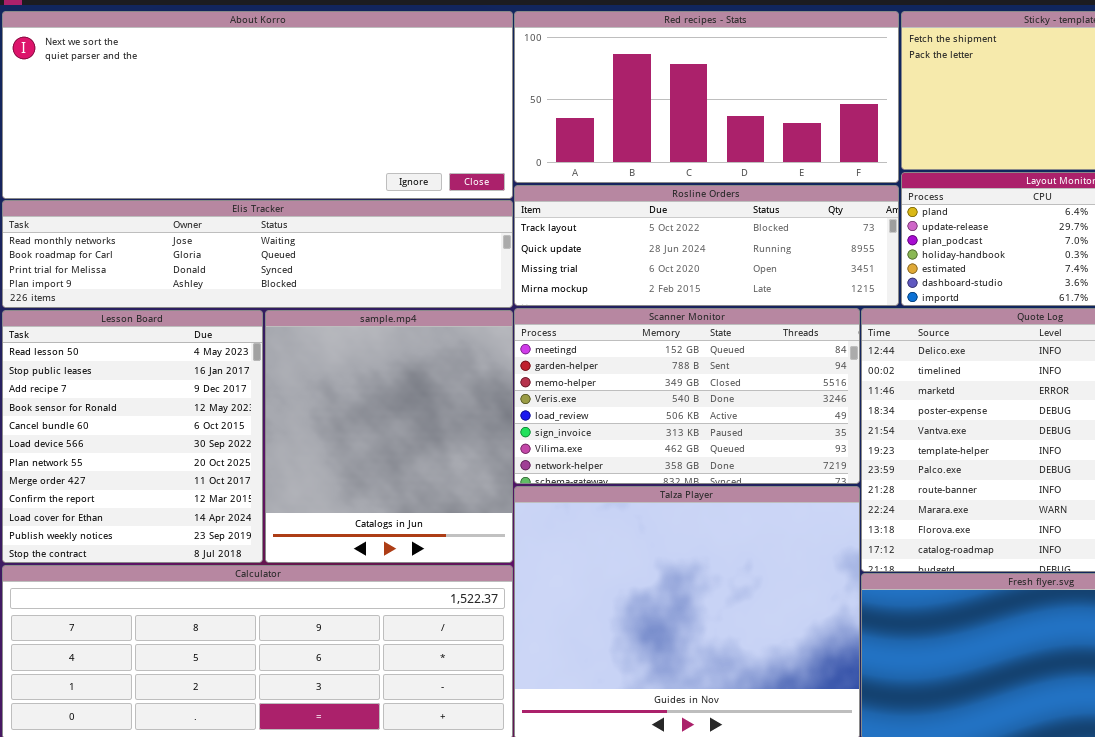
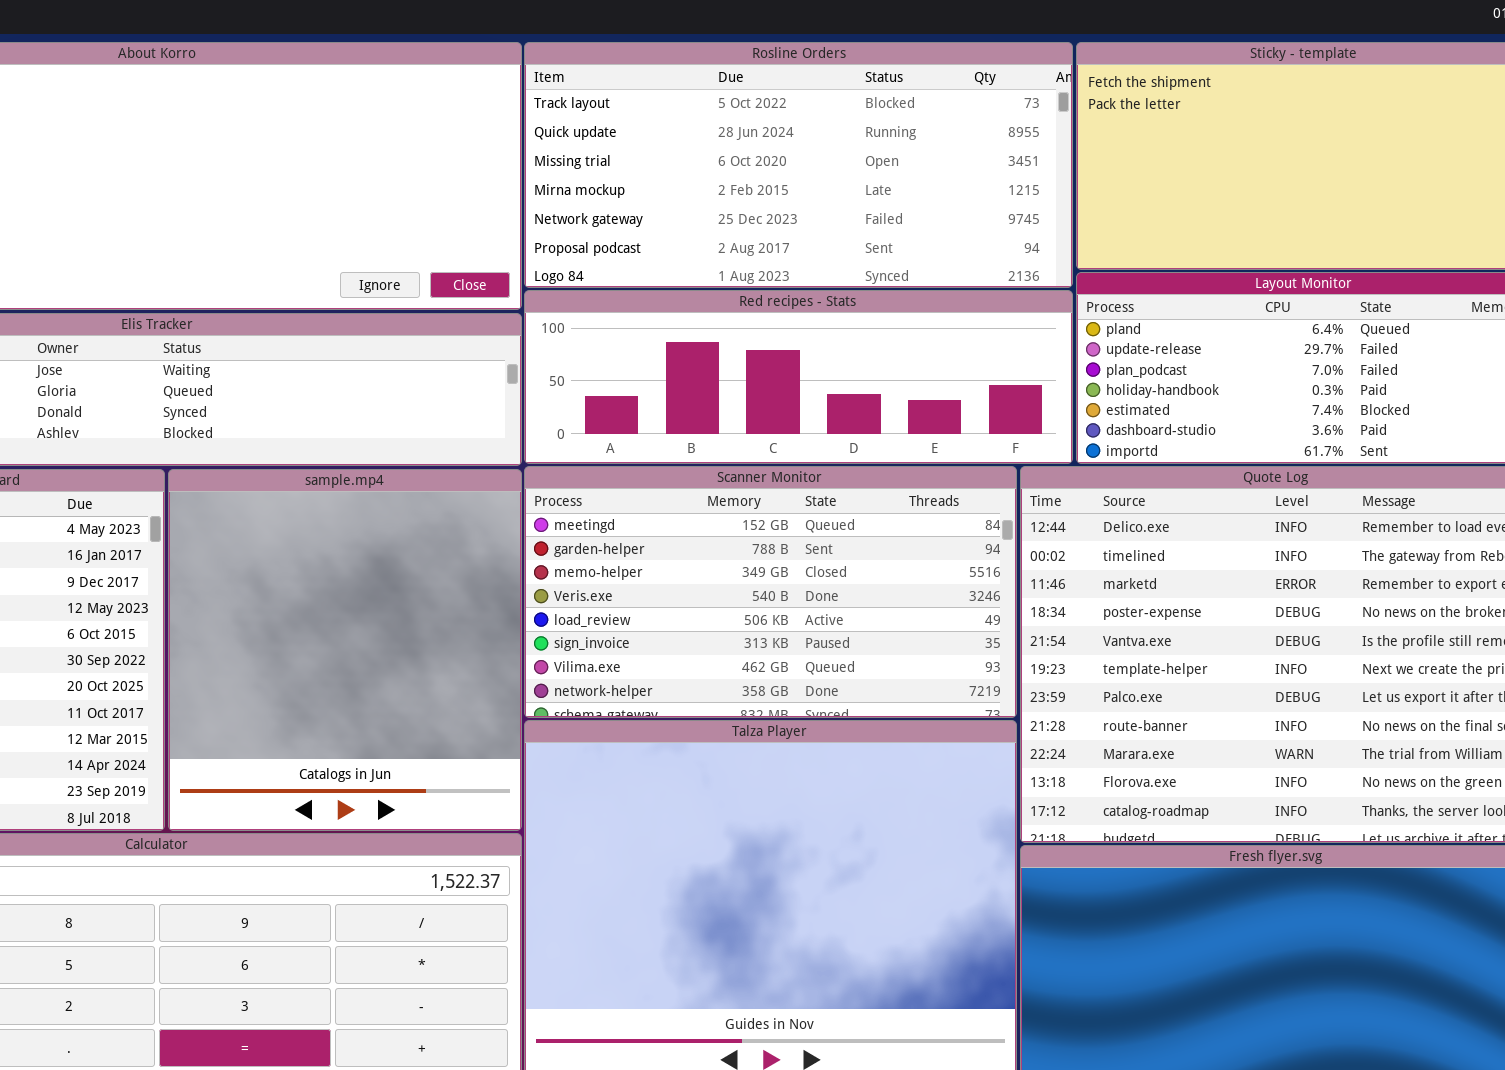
Red recipes - Stats: [514,11,899,183] -> [524,290,1073,464], moved, resized
Rosline Orders: [514,185,899,306] -> [524,42,1073,288], moved, resized

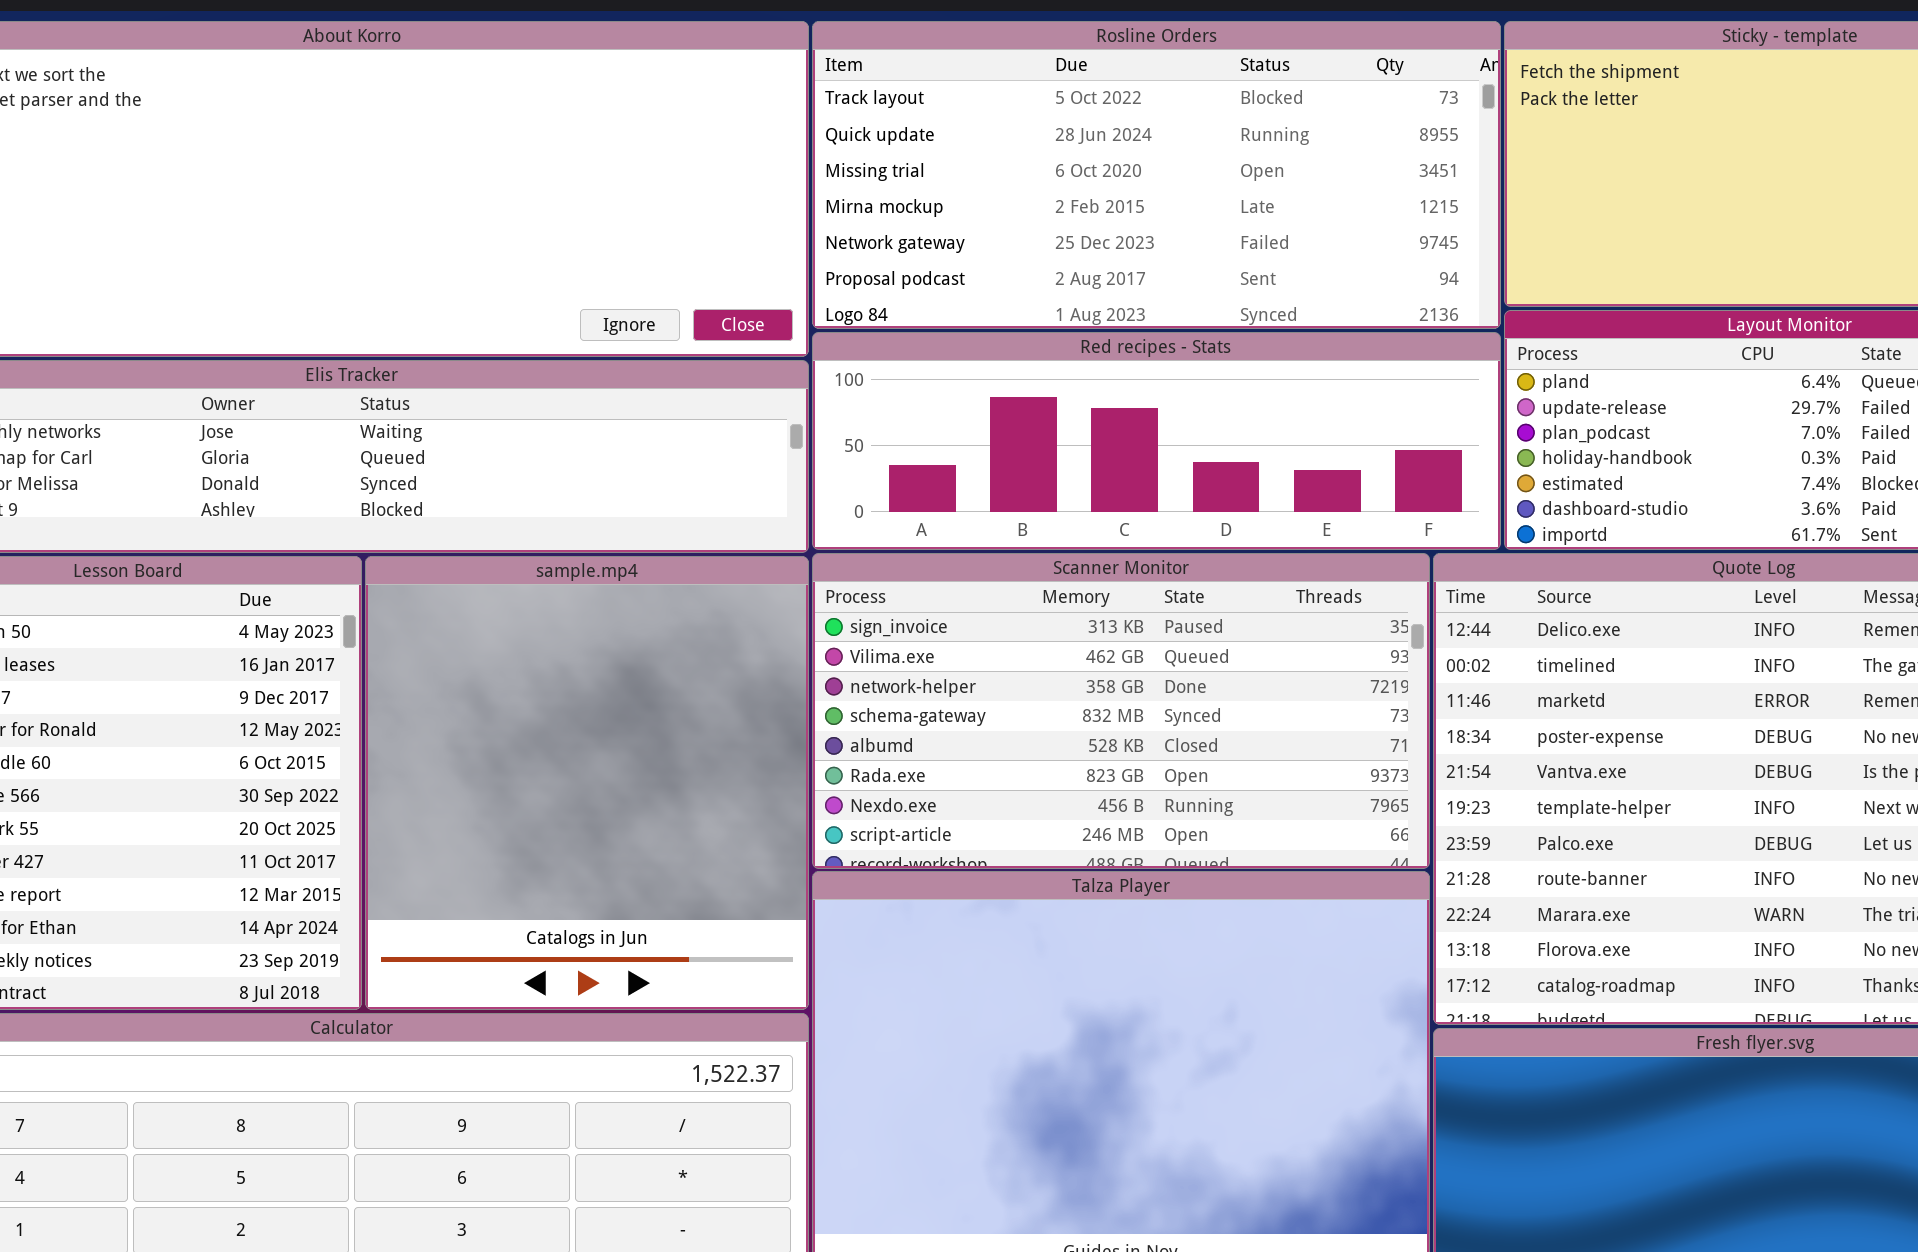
Scanner Monitor: [524,466,1017,718] -> [812,553,1430,869], scrolled down 5 rows

